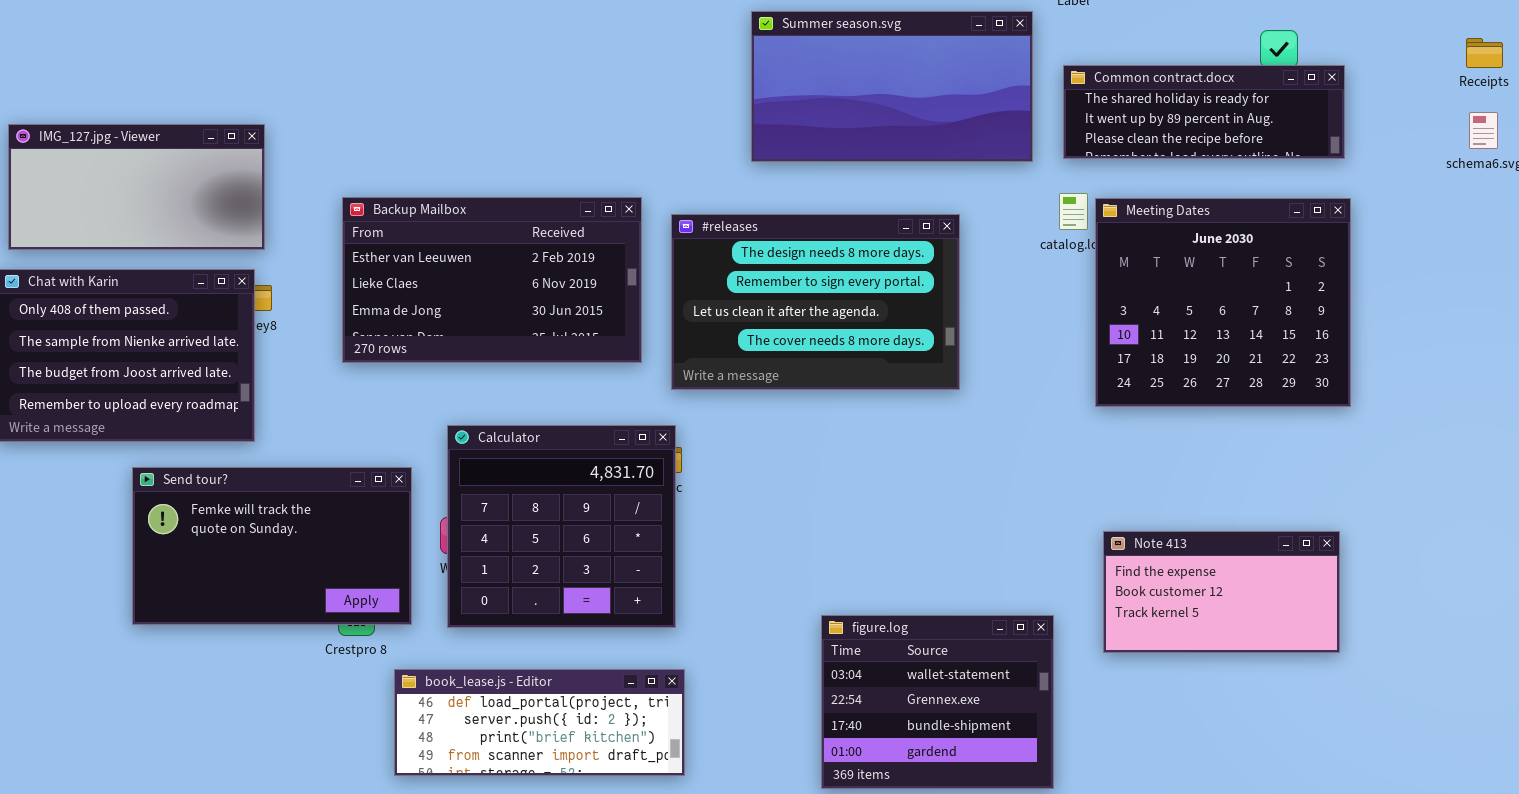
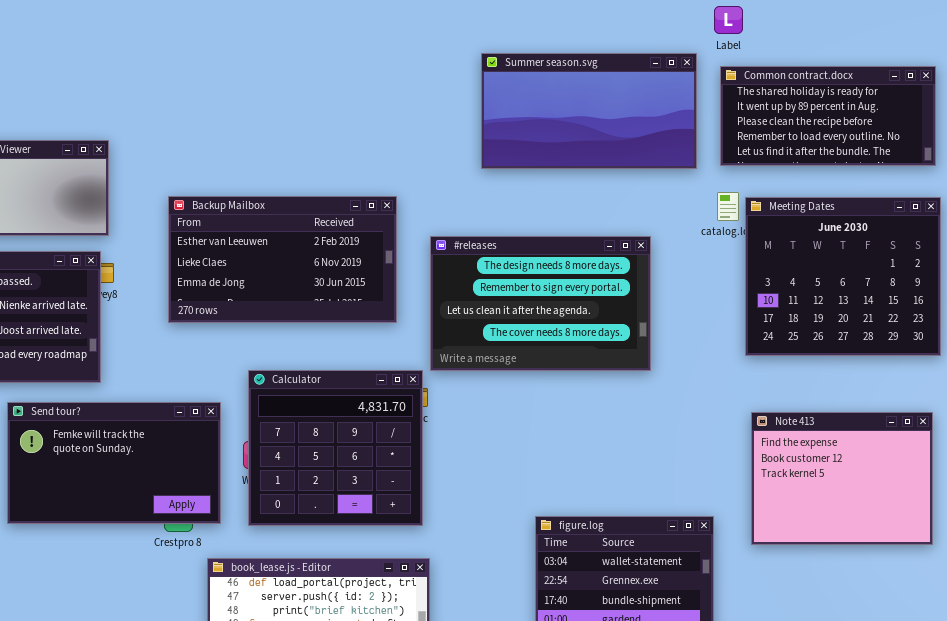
Common contract.docx: [1063,65,1345,159] -> [720,66,936,166], resized
#releases: [671,214,960,390] -> [430,236,651,371], moved
Note 413: [1103,531,1340,653] -> [751,412,933,545], resized

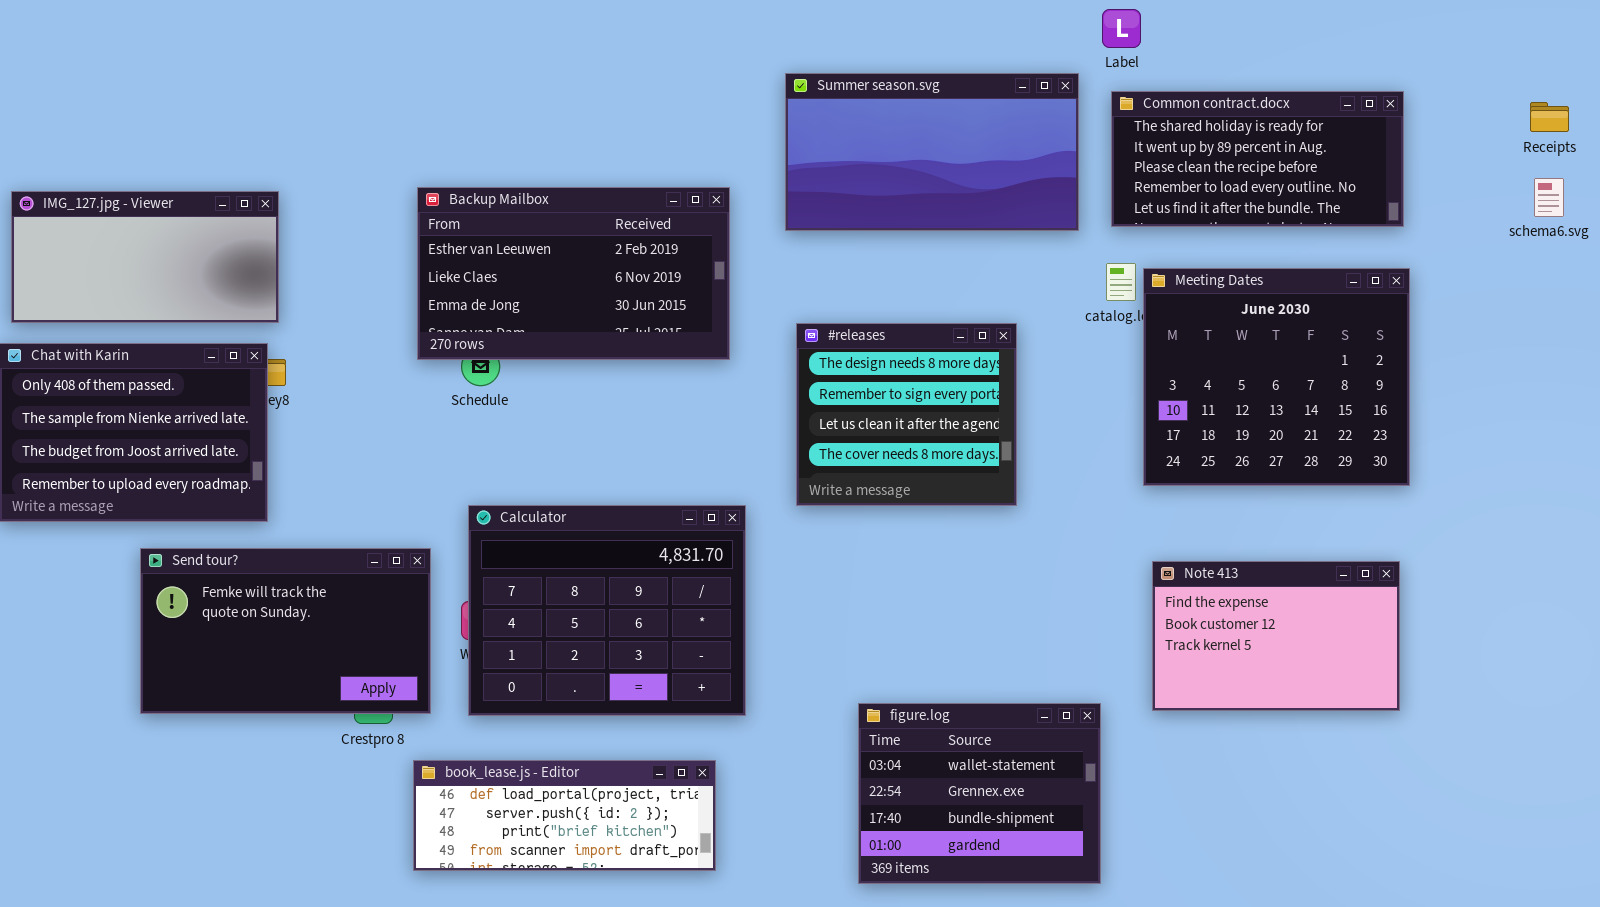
Backup Mailbox: [168,196,397,323] -> [417,187,730,360], moved
#releases: [430,236,651,371] -> [796,323,1017,506], resized
Calculator: [248,370,423,526] -> [468,505,746,716], resized
Note 413: [751,412,933,545] -> [1152,561,1400,711], resized

